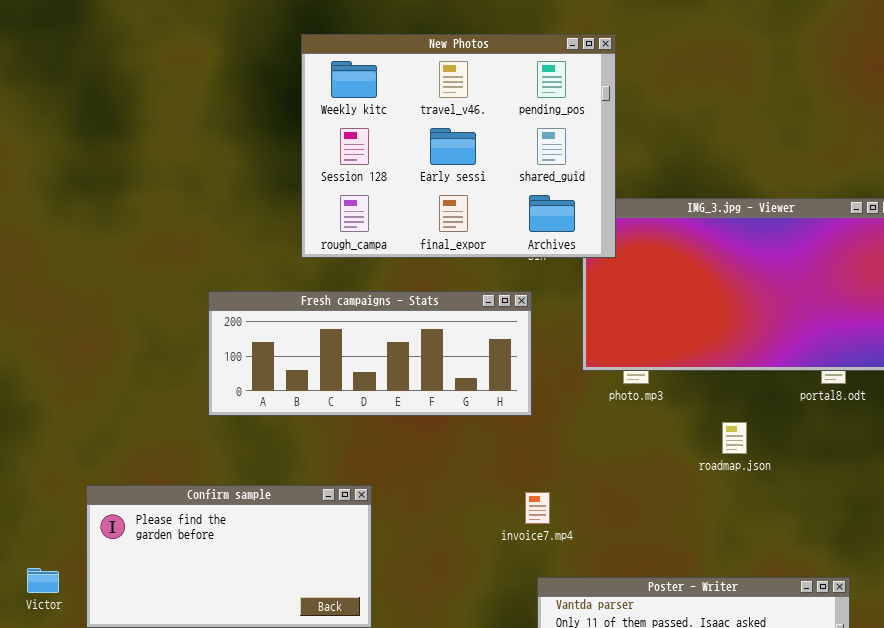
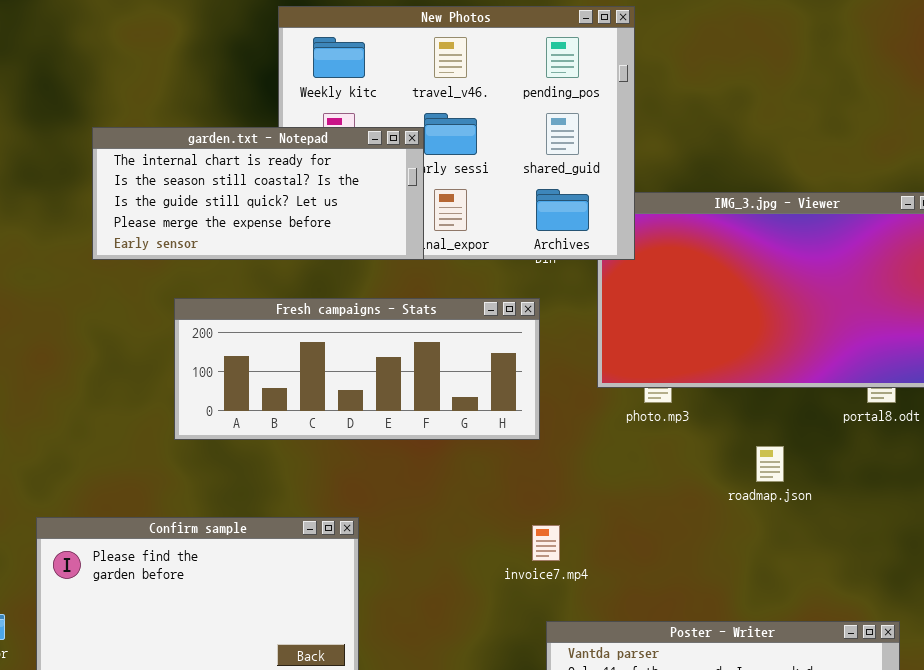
garden.txt - Notepad: none -> [92,127,424,260], opened

